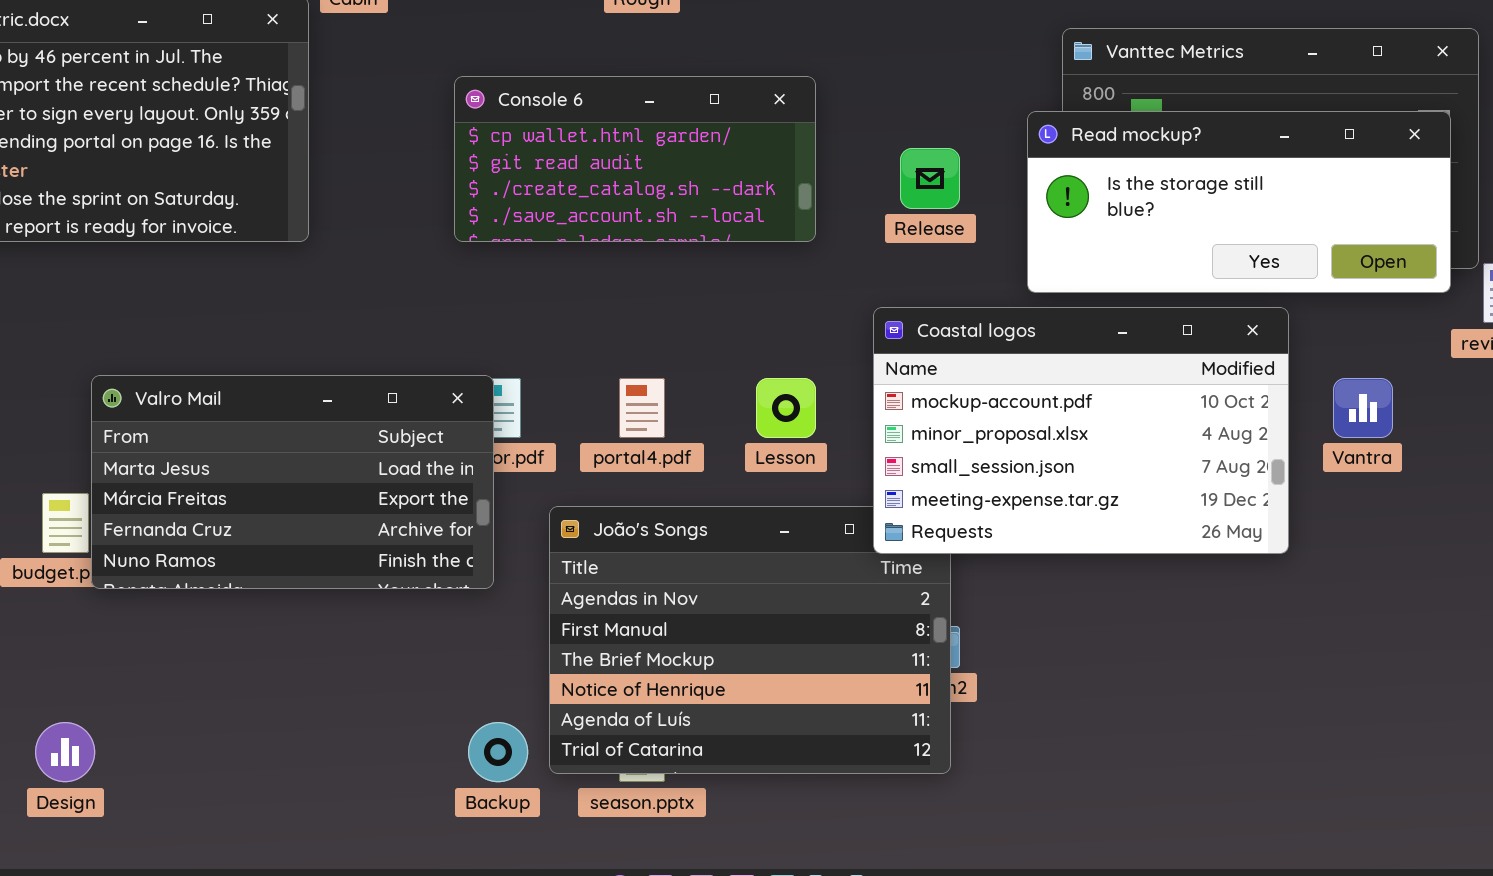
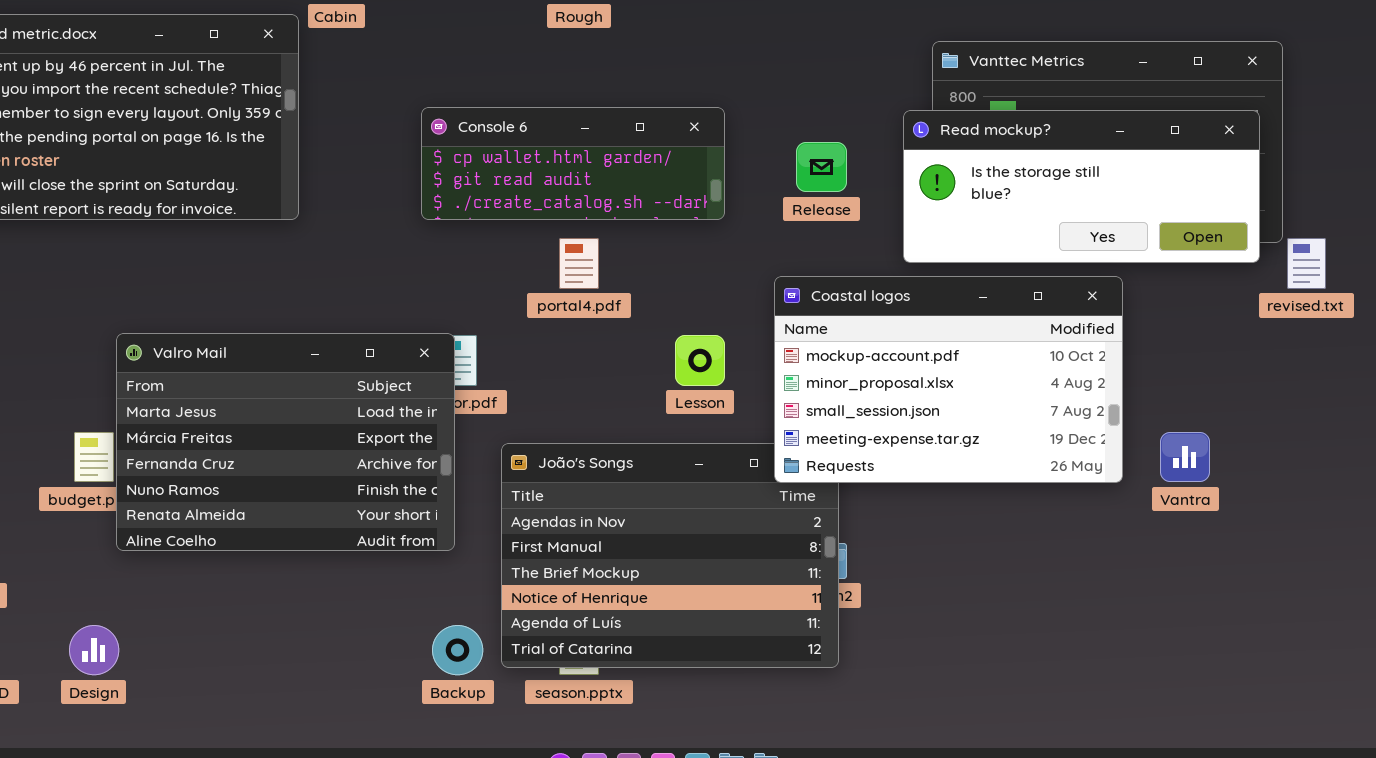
Console 6: [454,76,816,242] -> [421,107,725,220], resized
Valro Mail: [91,375,494,589] -> [116,333,455,551], resized
portal4.pdf: [619,378,665,438] -> [559,238,599,289], moved
Vantra: [1333,378,1393,438] -> [1160,432,1210,482], moved

